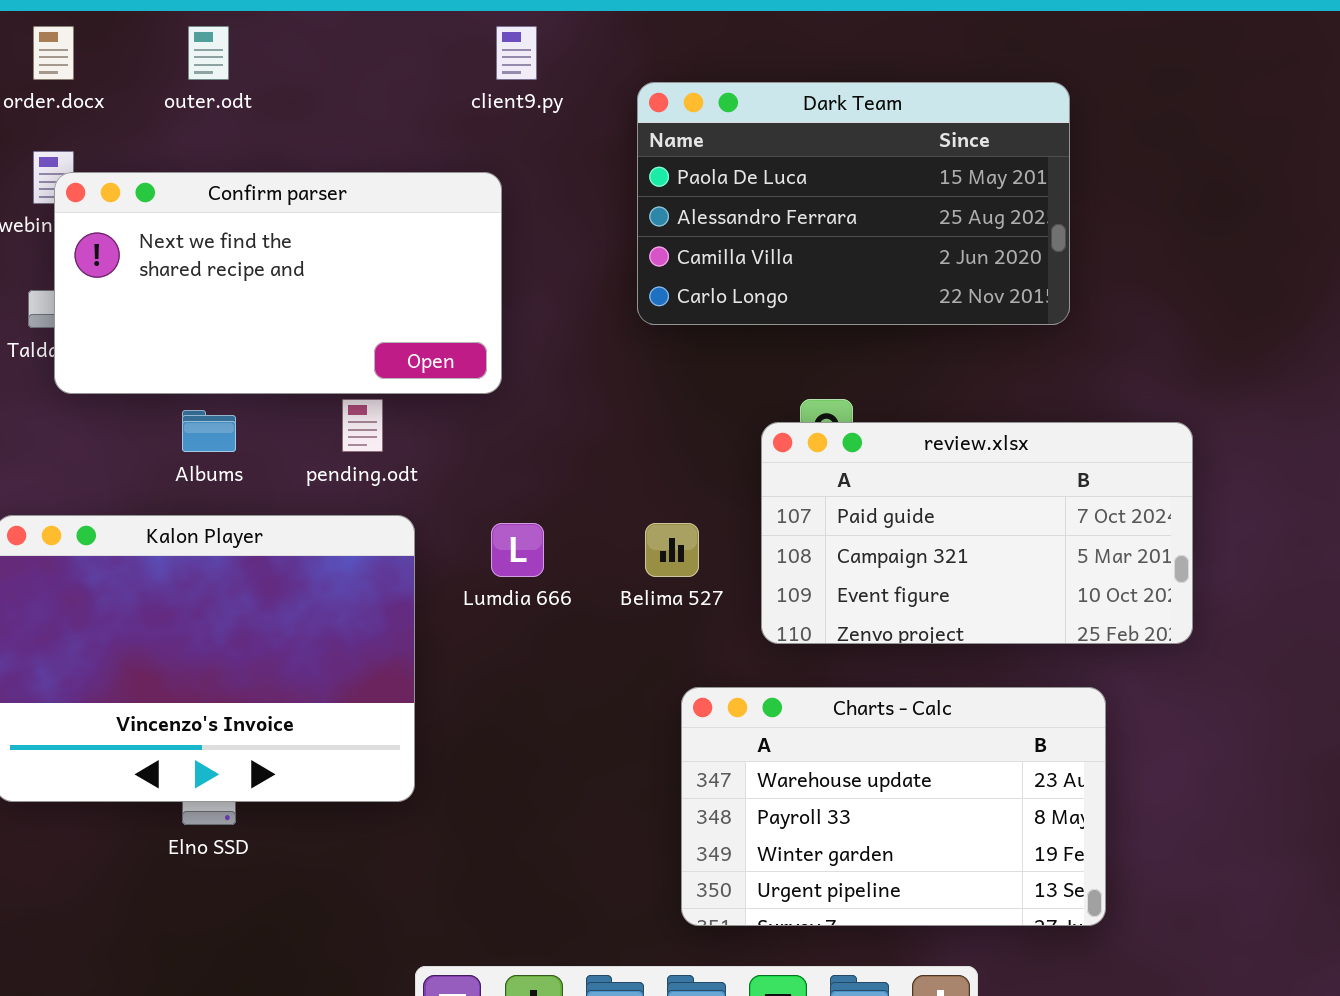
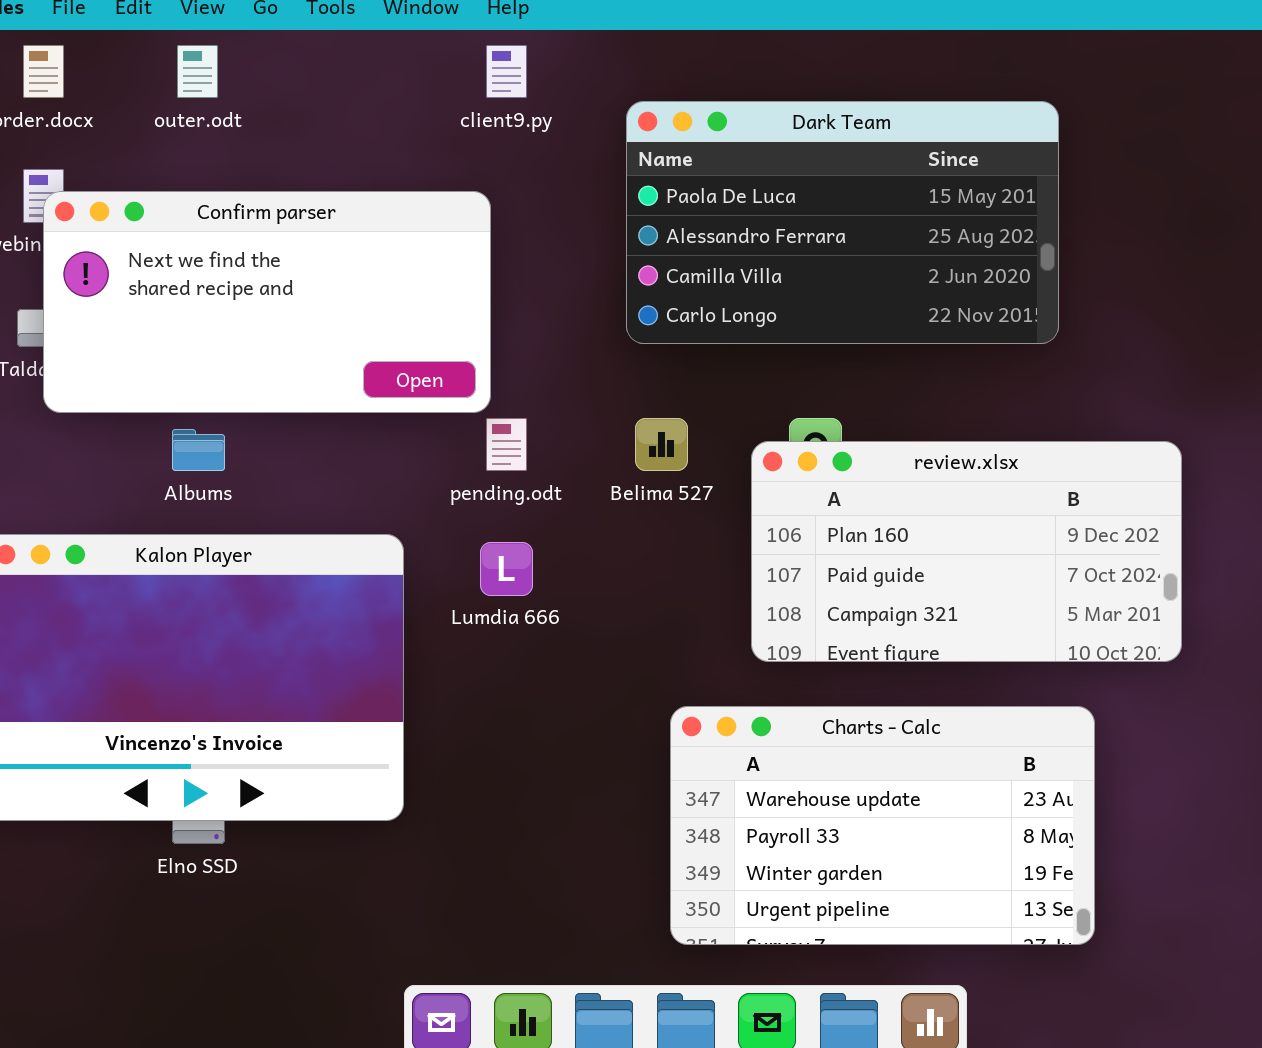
pending.odt: [342,399,383,452] -> [486,418,527,471], moved
review.xlsx: [761,422,1193,644] -> [751,441,1182,662], scrolled up 1 row
Belima 527: [645,523,699,577] -> [635,418,688,471], moved

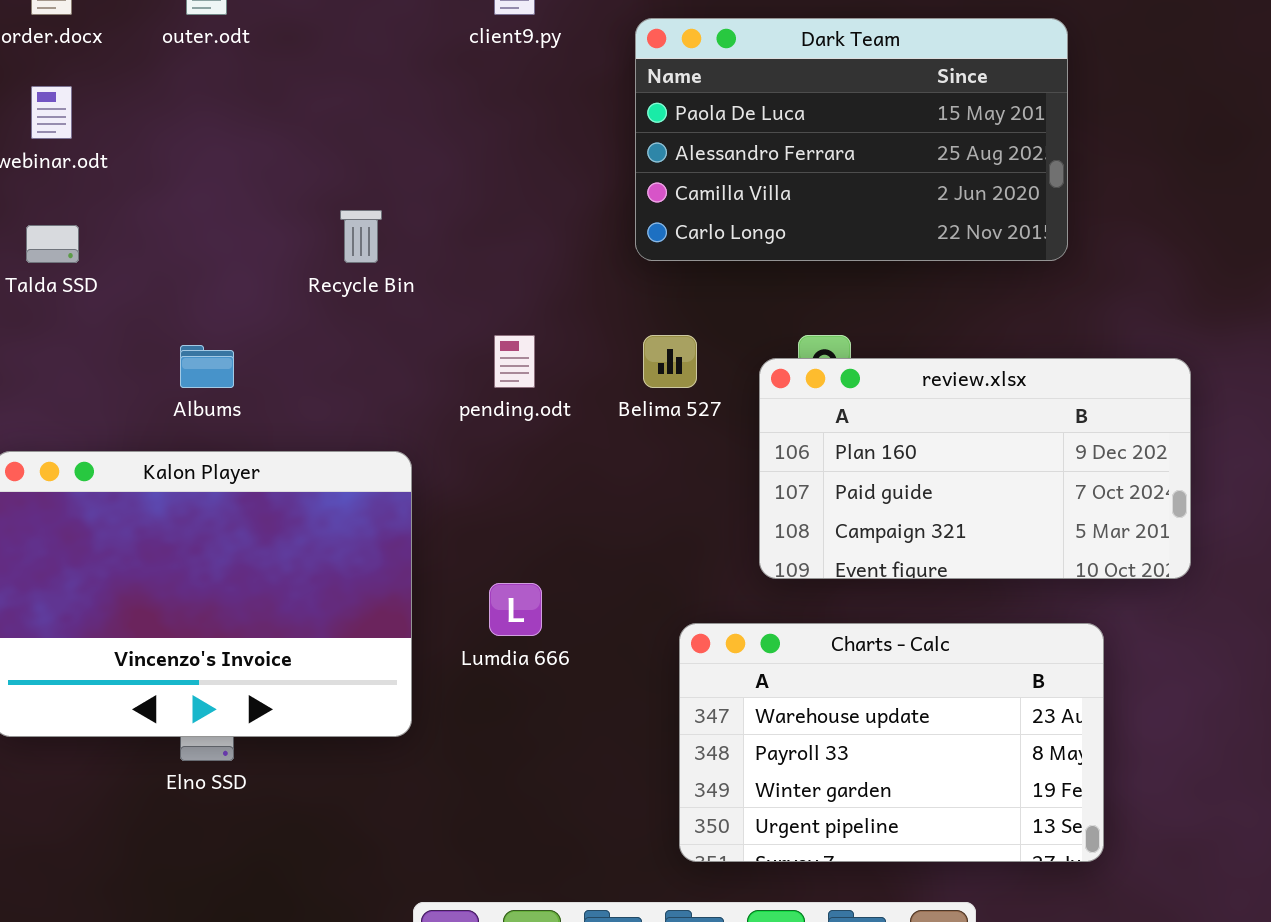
Confirm parser: [43,191,491,413] -> none, closed
Lumdia 666: [480,542,533,596] -> [489,583,542,636], moved

